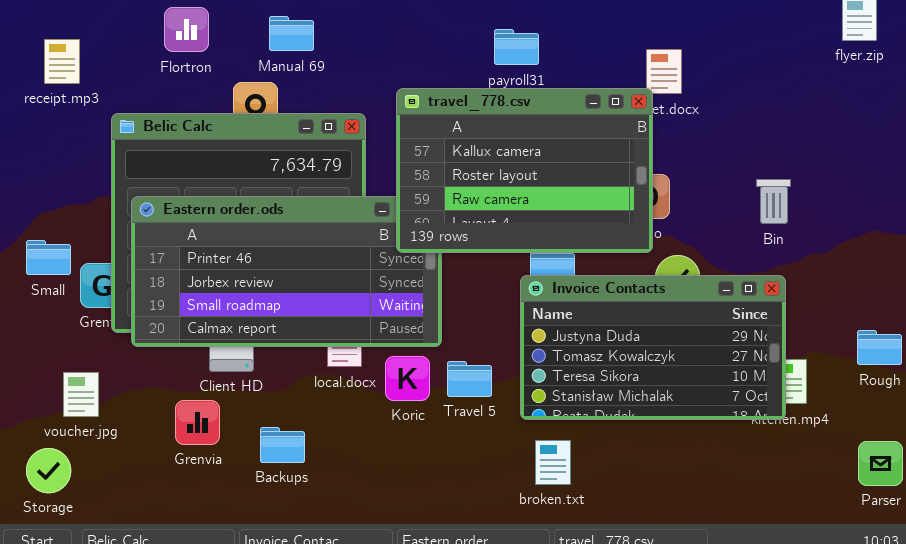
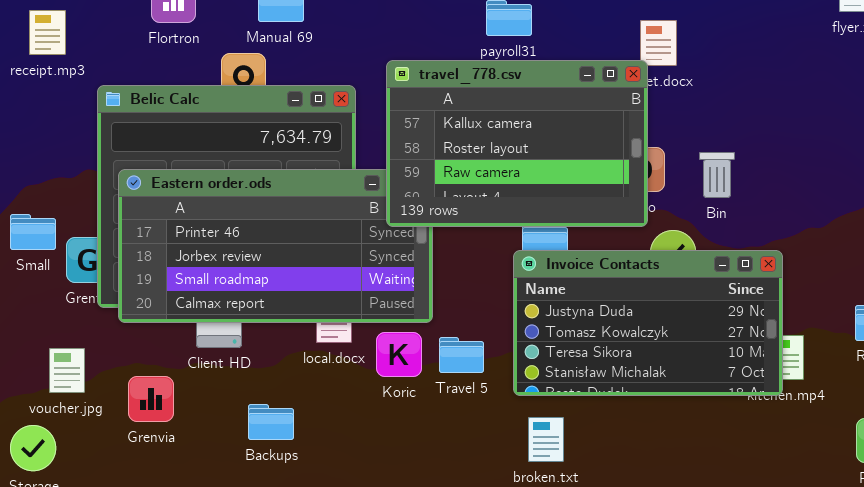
Bin: [756,179,791,224] -> [699,152,735,198], moved
Grenvia: [175,400,220,445] -> [128,376,174,422], moved

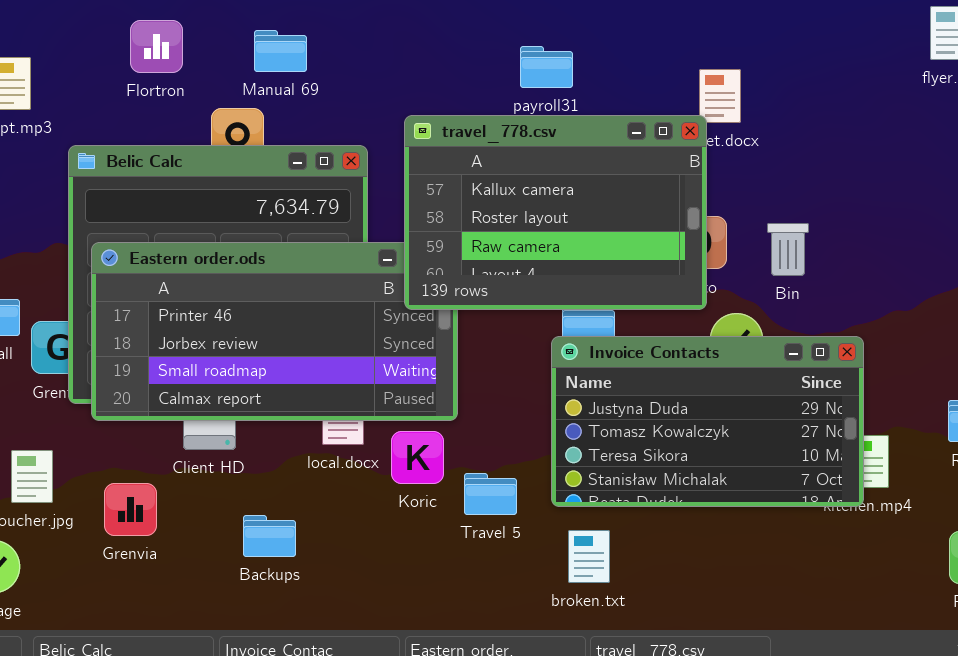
Travel 5: [439,337,484,373] -> [464,473,517,515], moved

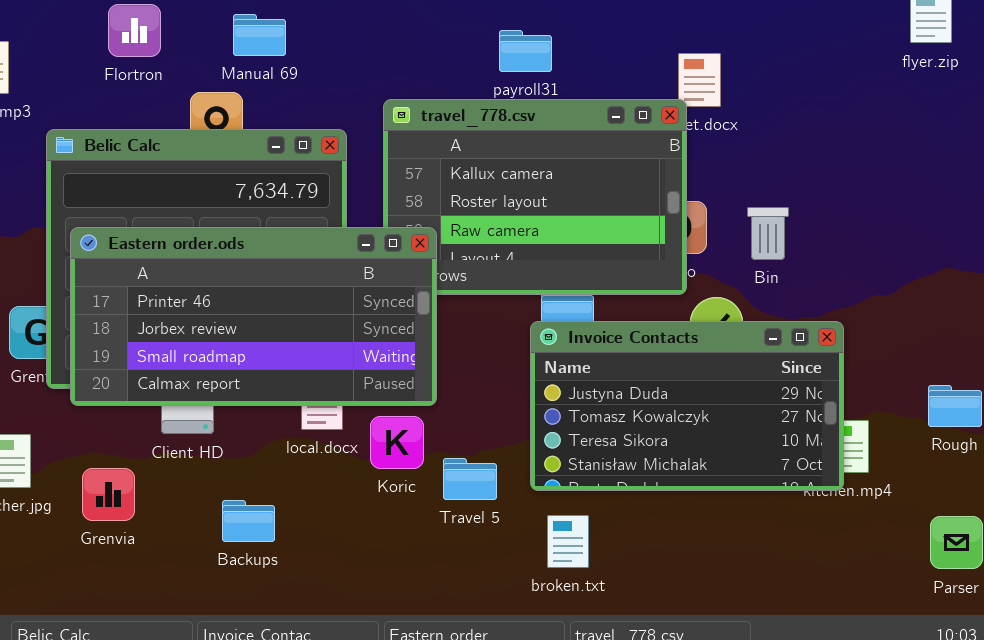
Eastern order.ods: [91,242,458,421] -> [70,227,437,406], raised

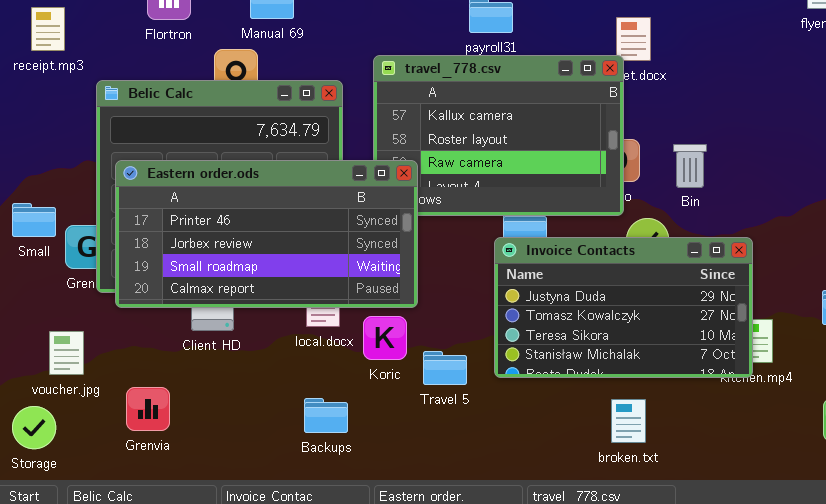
Grenvia: [82,468,135,521] -> [126,387,170,431], moved
Backups: [222,500,275,542] -> [304,398,348,433], moved
broken.txt: [547,515,589,568] -> [611,399,646,443], moved

